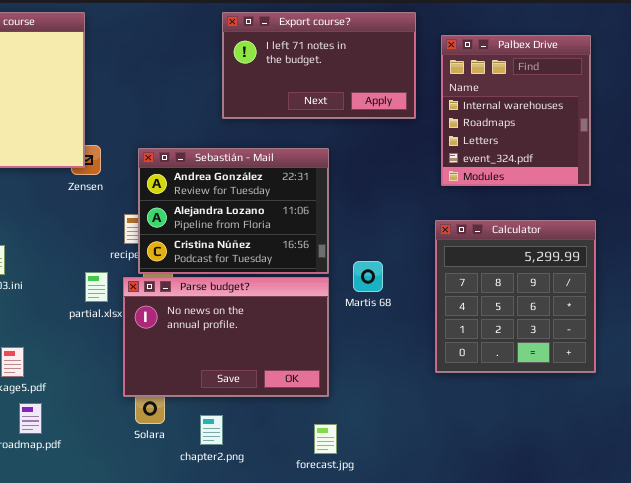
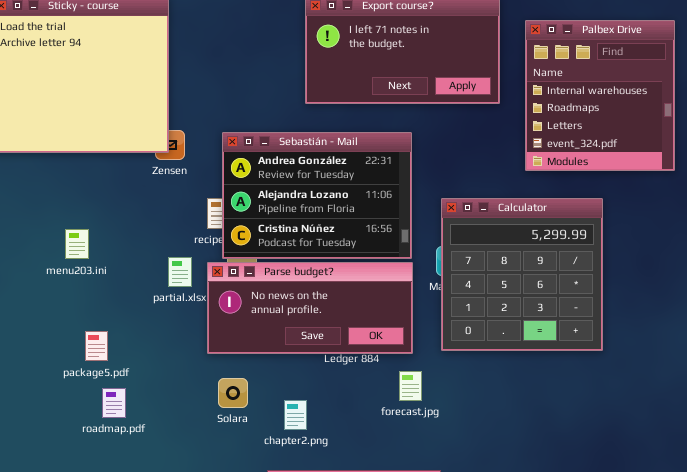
Calculator: [435,220,596,373] -> [441,198,603,351], moved
Parse budget?: [123,277,329,397] -> [207,262,413,354], resized
forecast.jpg: [314,424,337,454] -> [399,371,422,401], moved

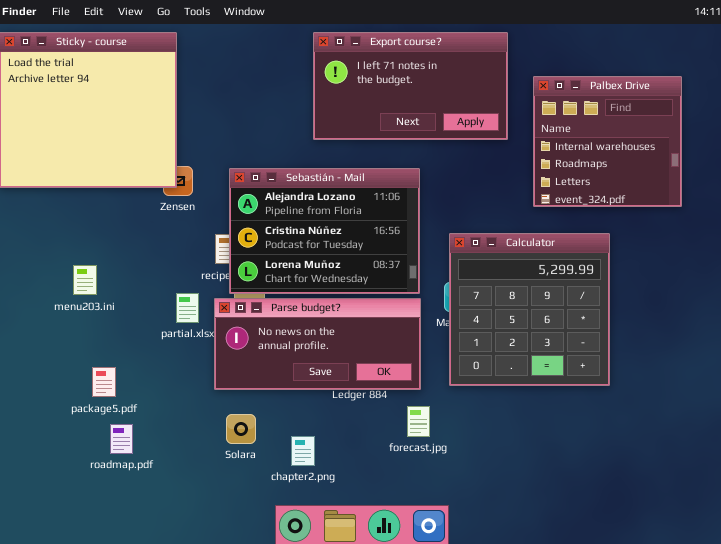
Palbex Drive: [525,20,675,171] -> [533,76,682,207], resized
Sebastián - Mail: [222,132,412,259] -> [229,168,420,294], scrolled down 1 row

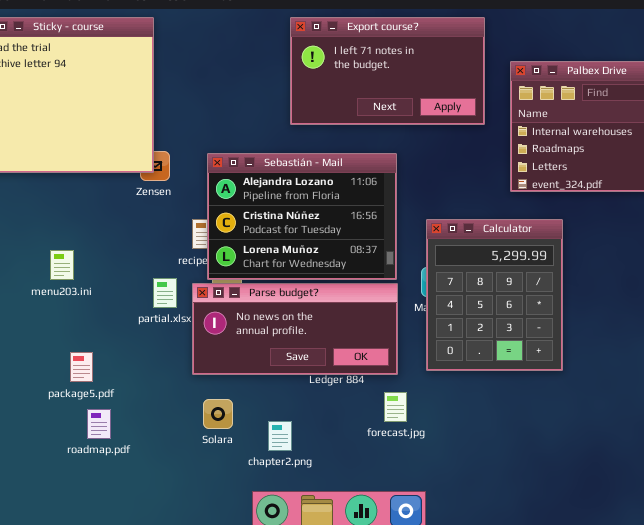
Calculator: [449,233,610,386] -> [426,219,563,371], resized

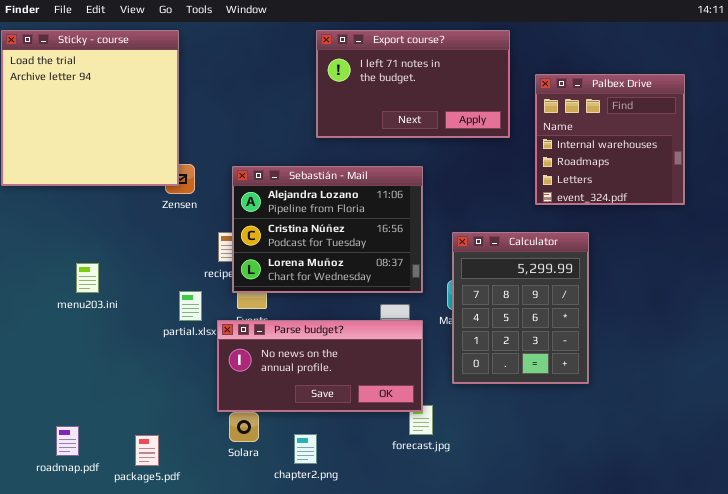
Parse budget?: [192,283,398,375] -> [217,320,423,412], moved
package5.pdf: [70,352,93,382] -> [135,435,159,466], moved
roadmap.pdf: [87,409,111,439] -> [56,426,79,456], moved

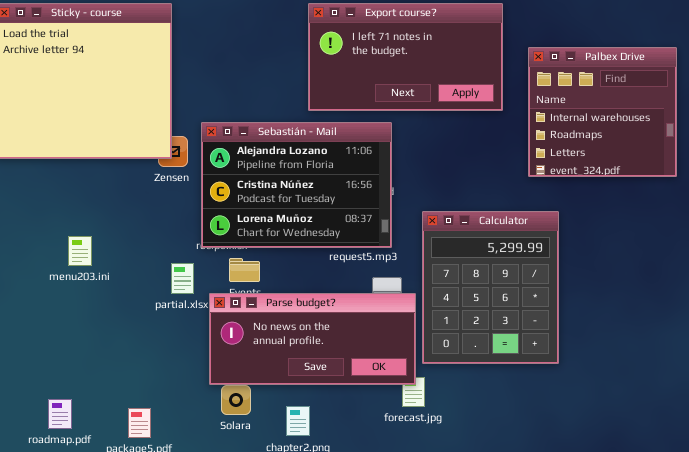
Sebastián - Mail: [232,166,423,293] -> [201,122,392,248], moved
Calculator: [452,232,589,384] -> [422,211,559,364], moved

